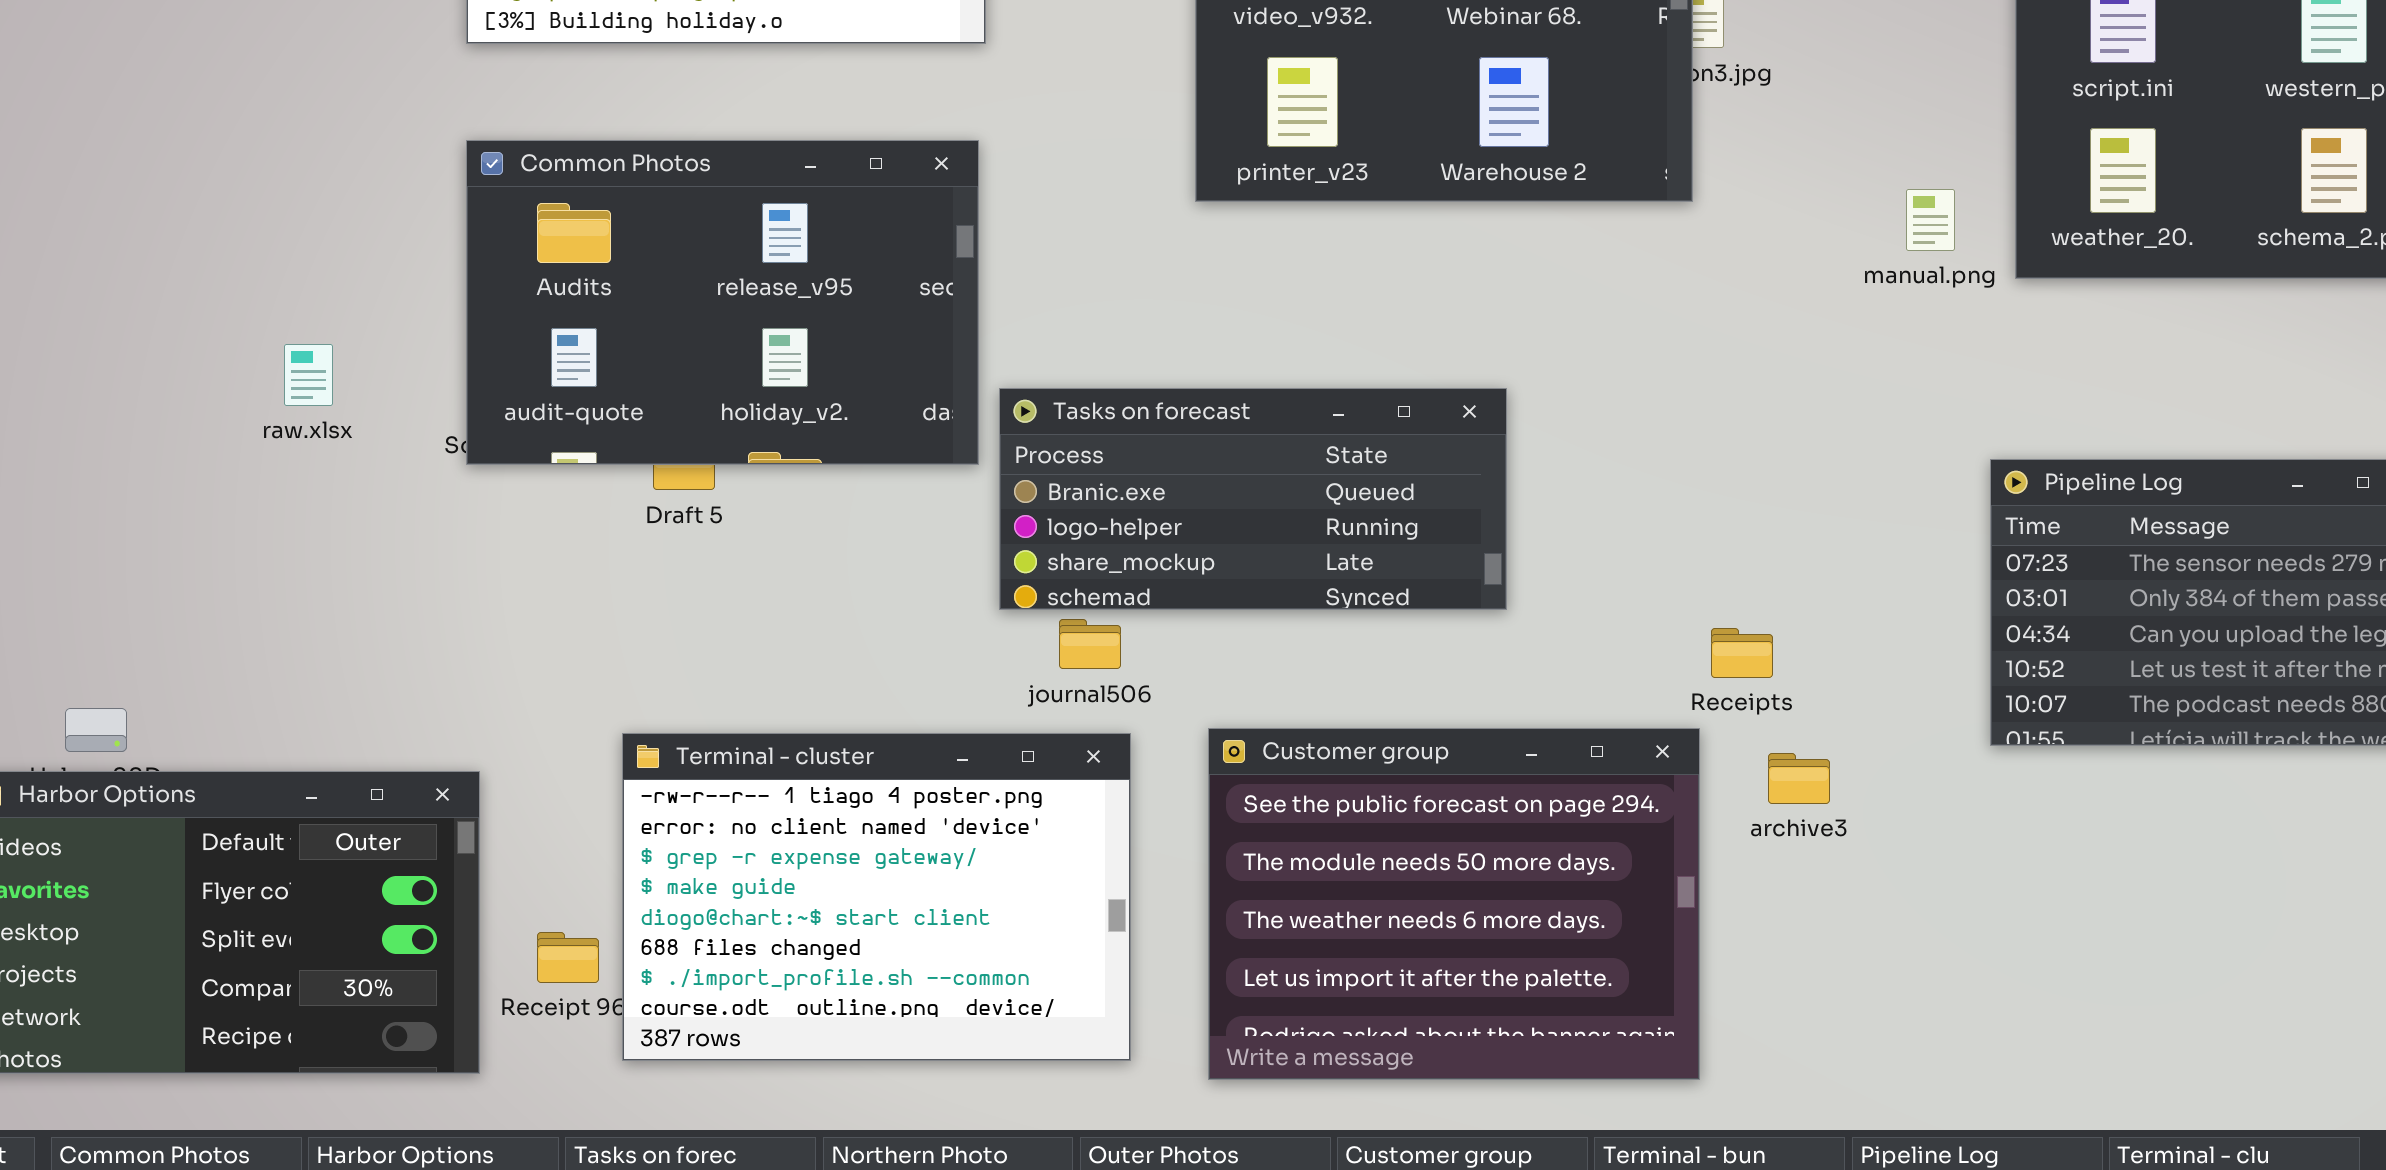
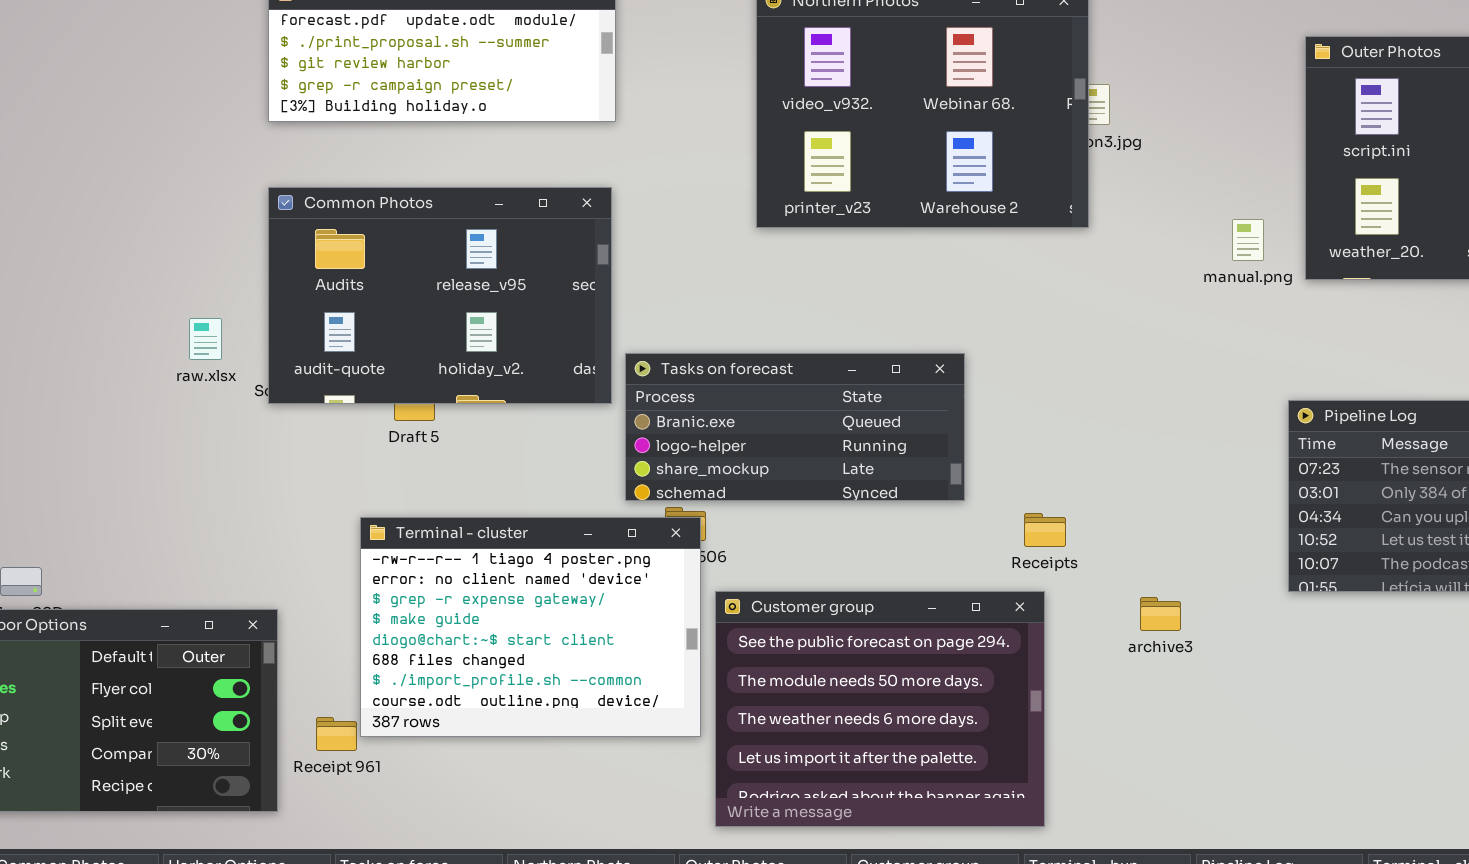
raw.xlsx: [284,344,333,406] -> [189,318,222,360], moved
Receipts: [1711,628,1773,678] -> [1024,513,1066,547], moved
Customer group: [1208,728,1700,1080] -> [715,591,1045,827], moved
Terminal - cluster: [622,733,1131,1061] -> [360,517,701,737], moved

